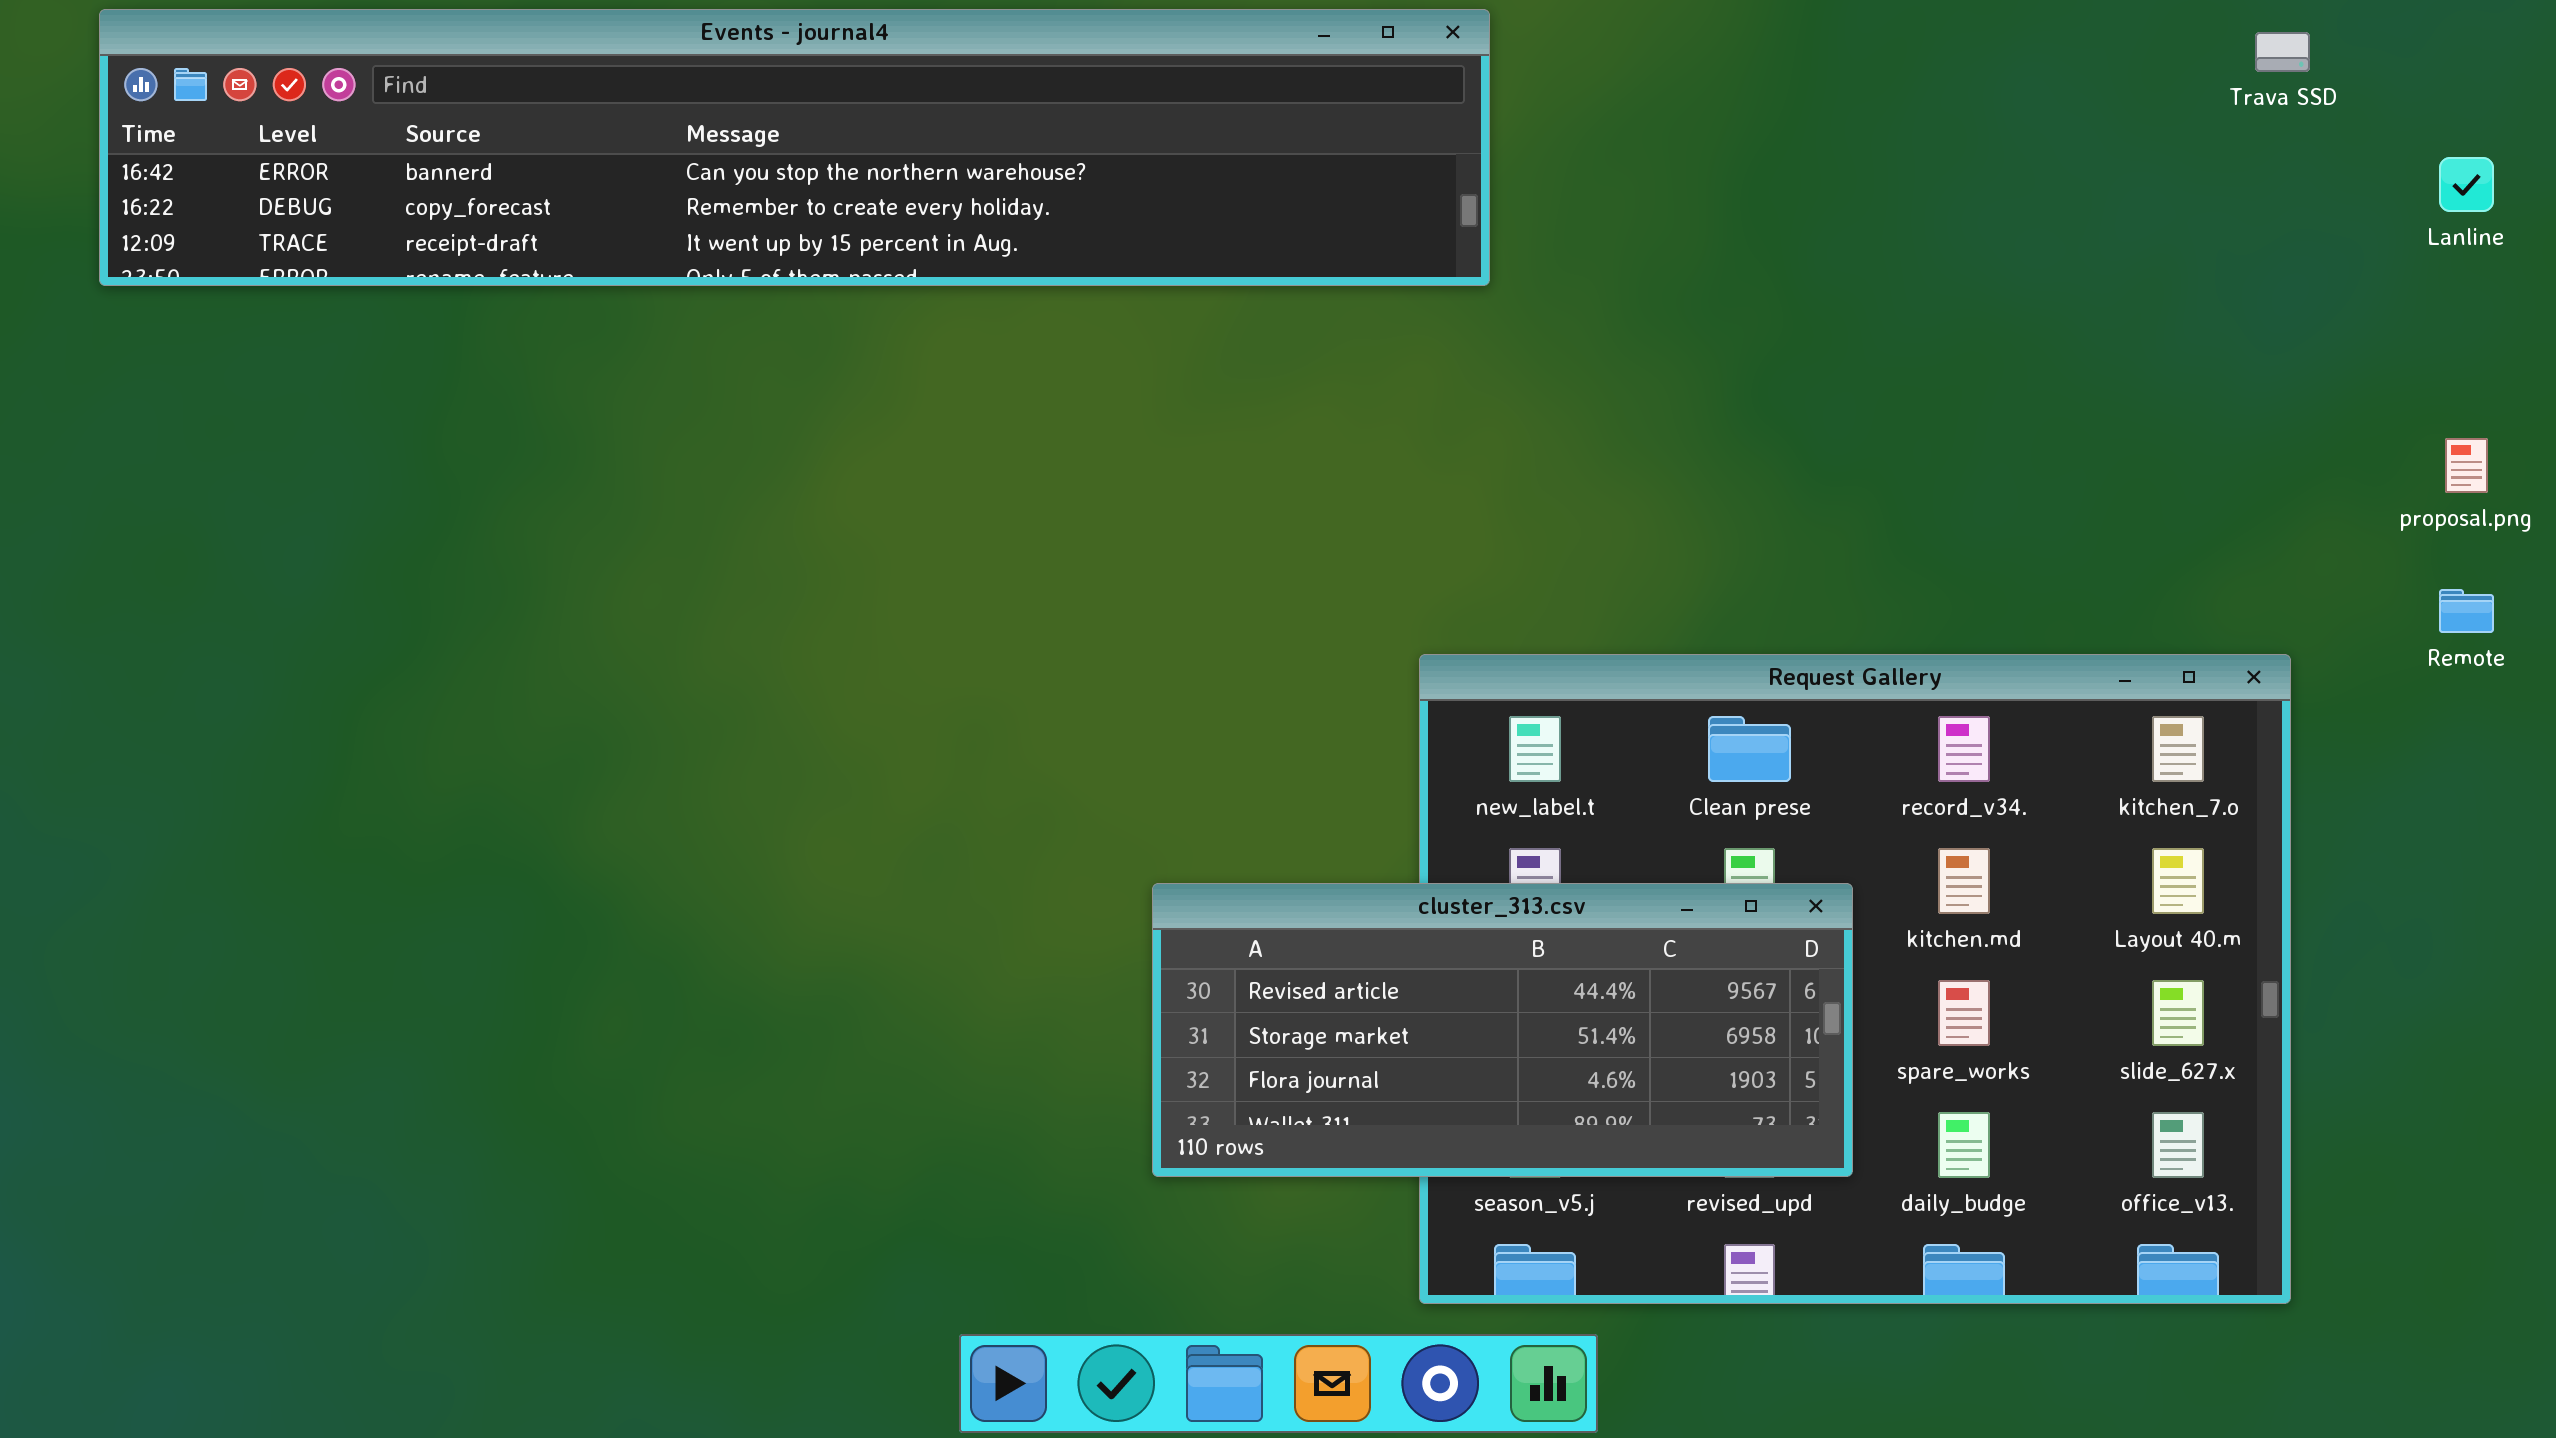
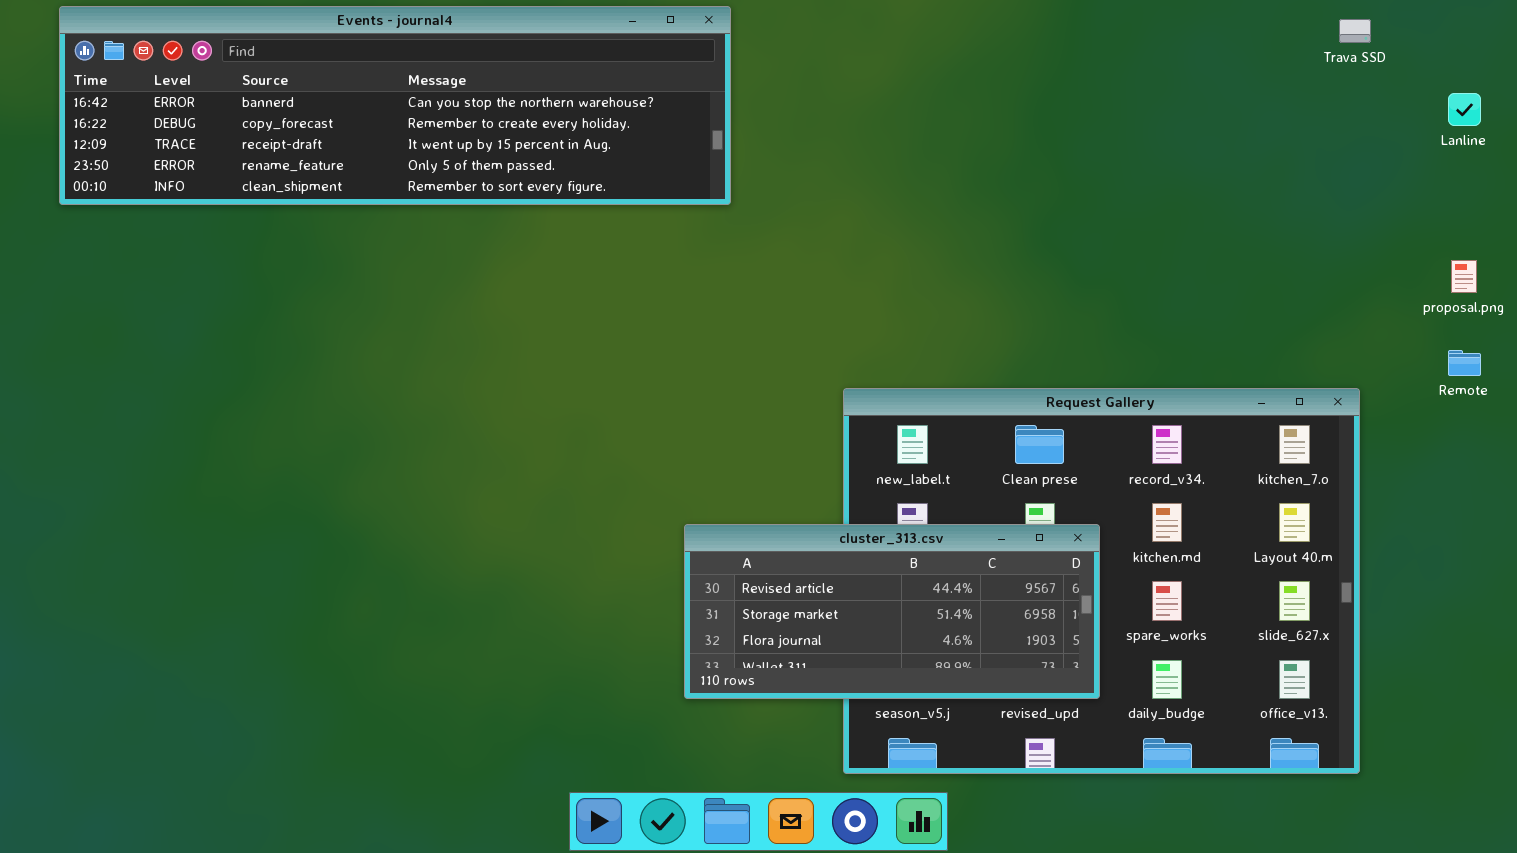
Events - journal4: [99,9,1490,286] -> [59,6,731,205], resized

